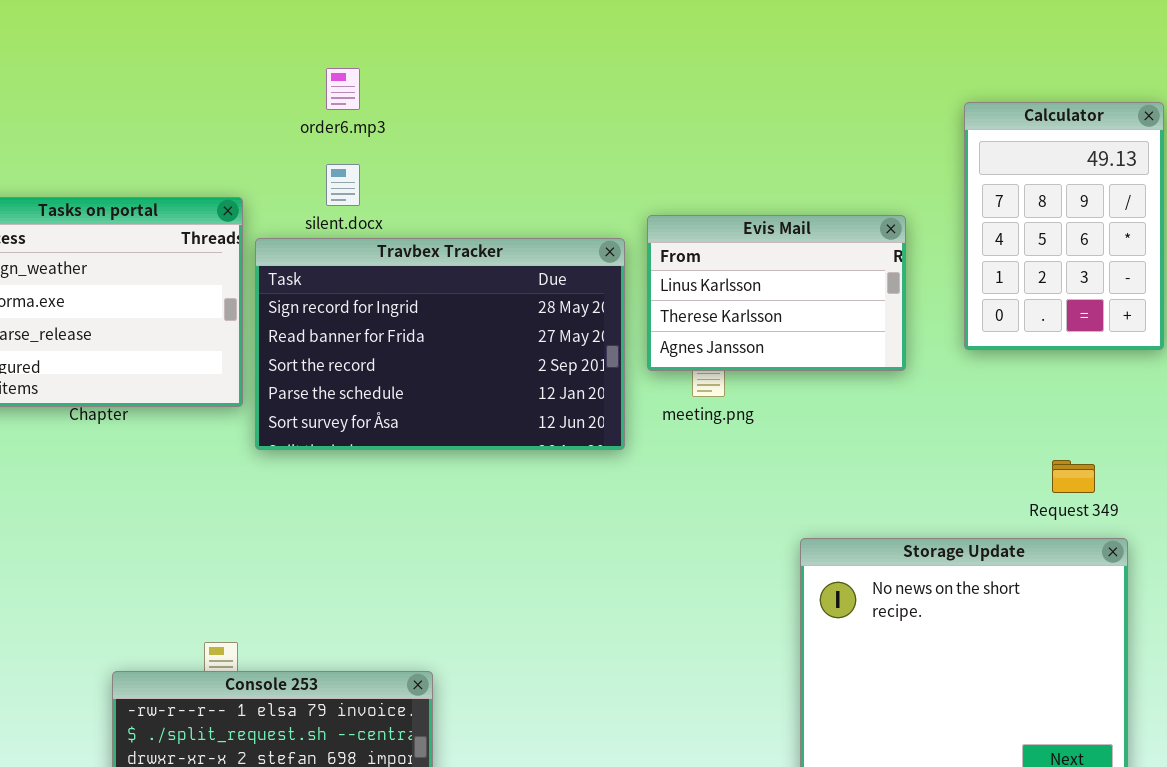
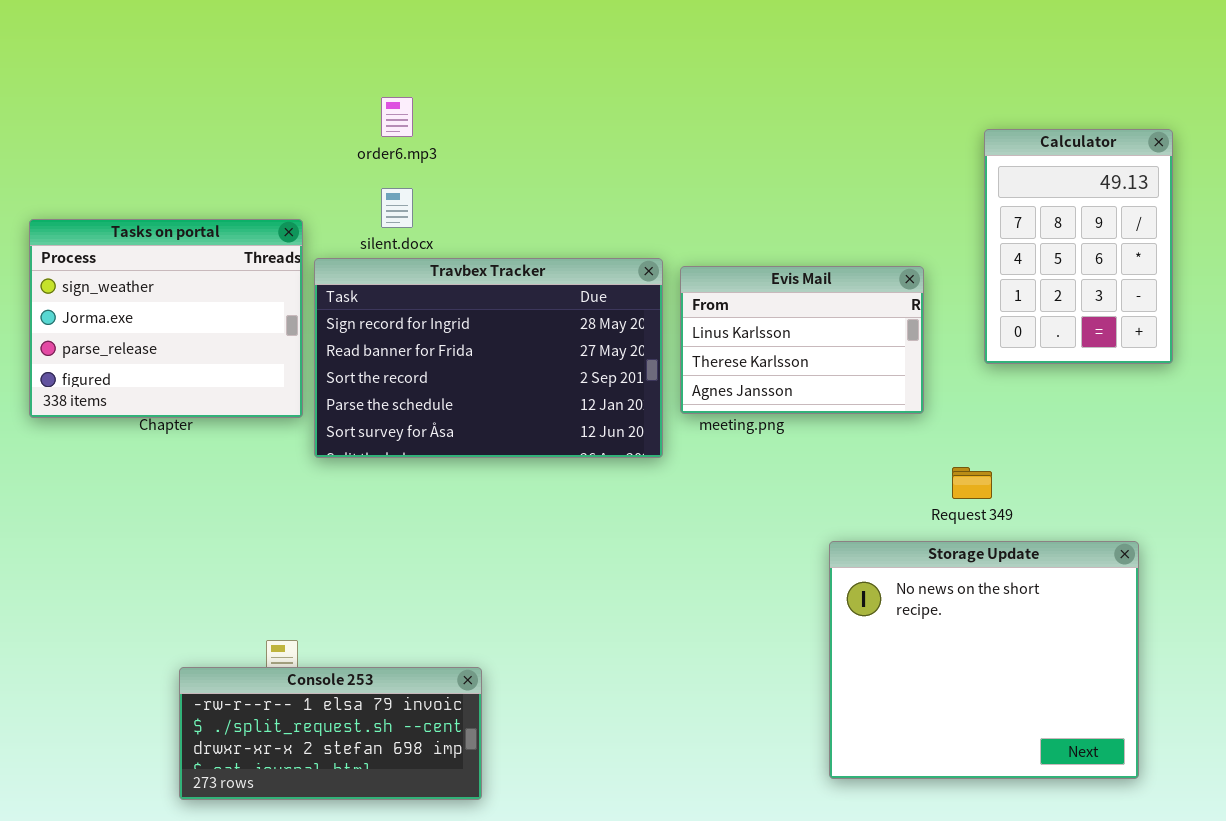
Evis Mail: [647,215,906,371] -> [680,266,924,414], moved
Request 349: [1052,460,1095,493] -> [952,467,992,499], moved

